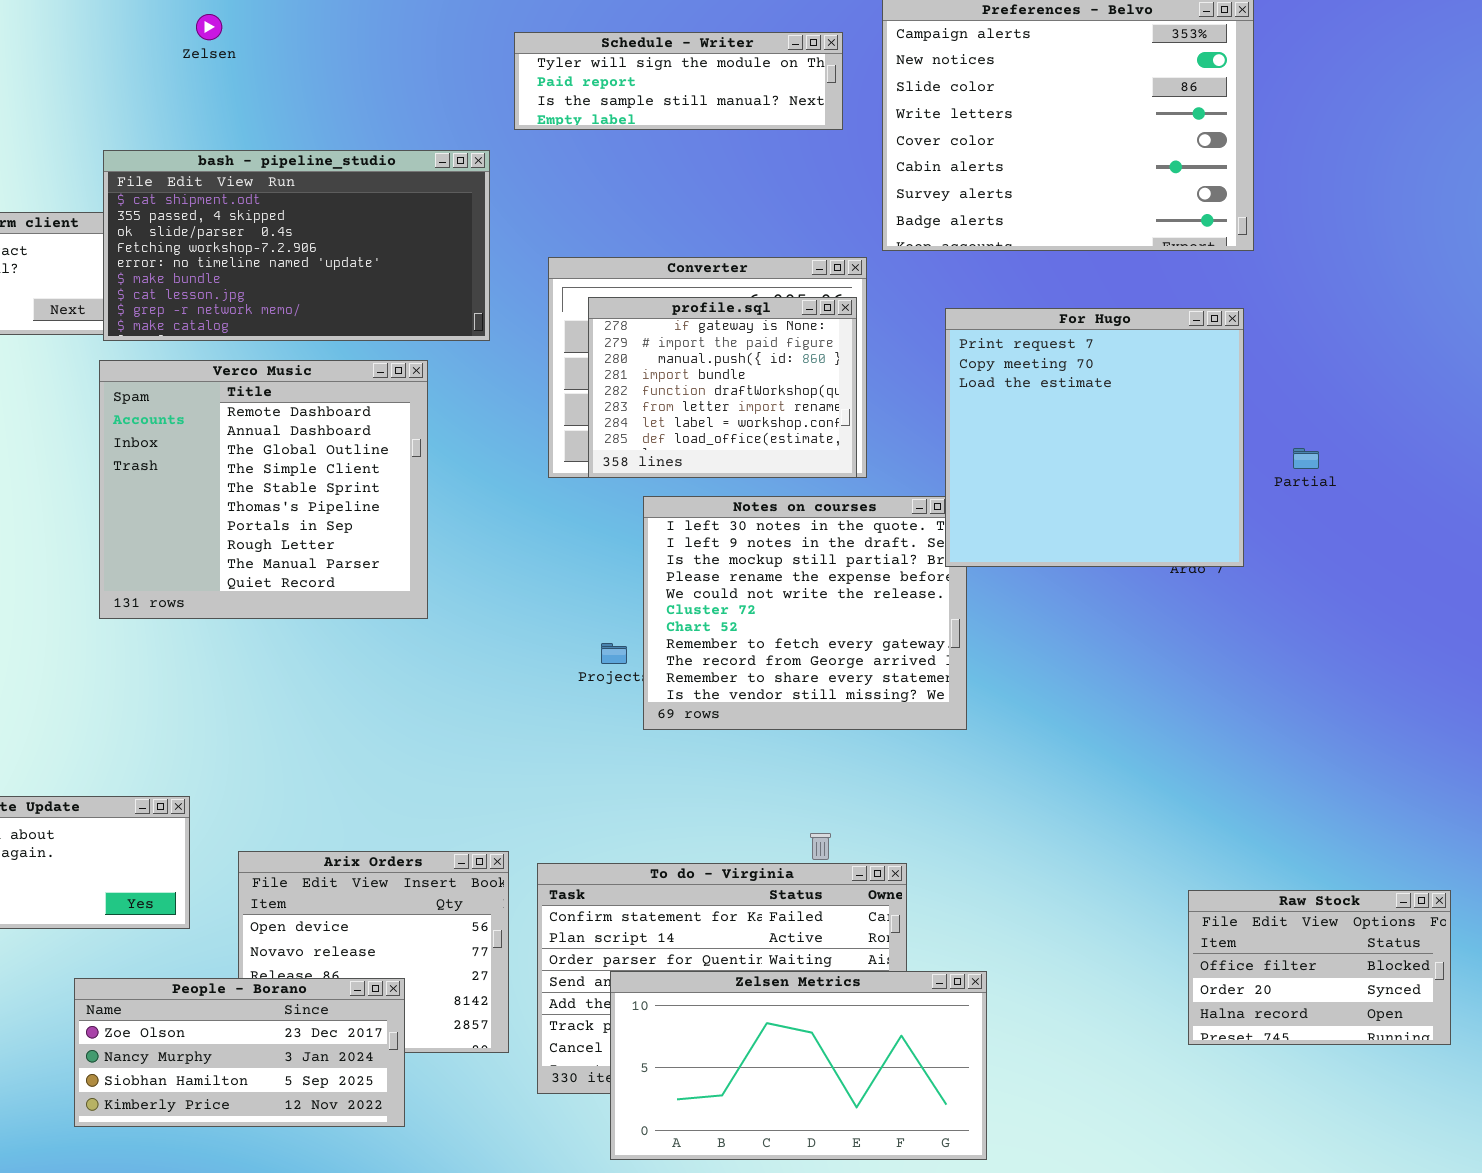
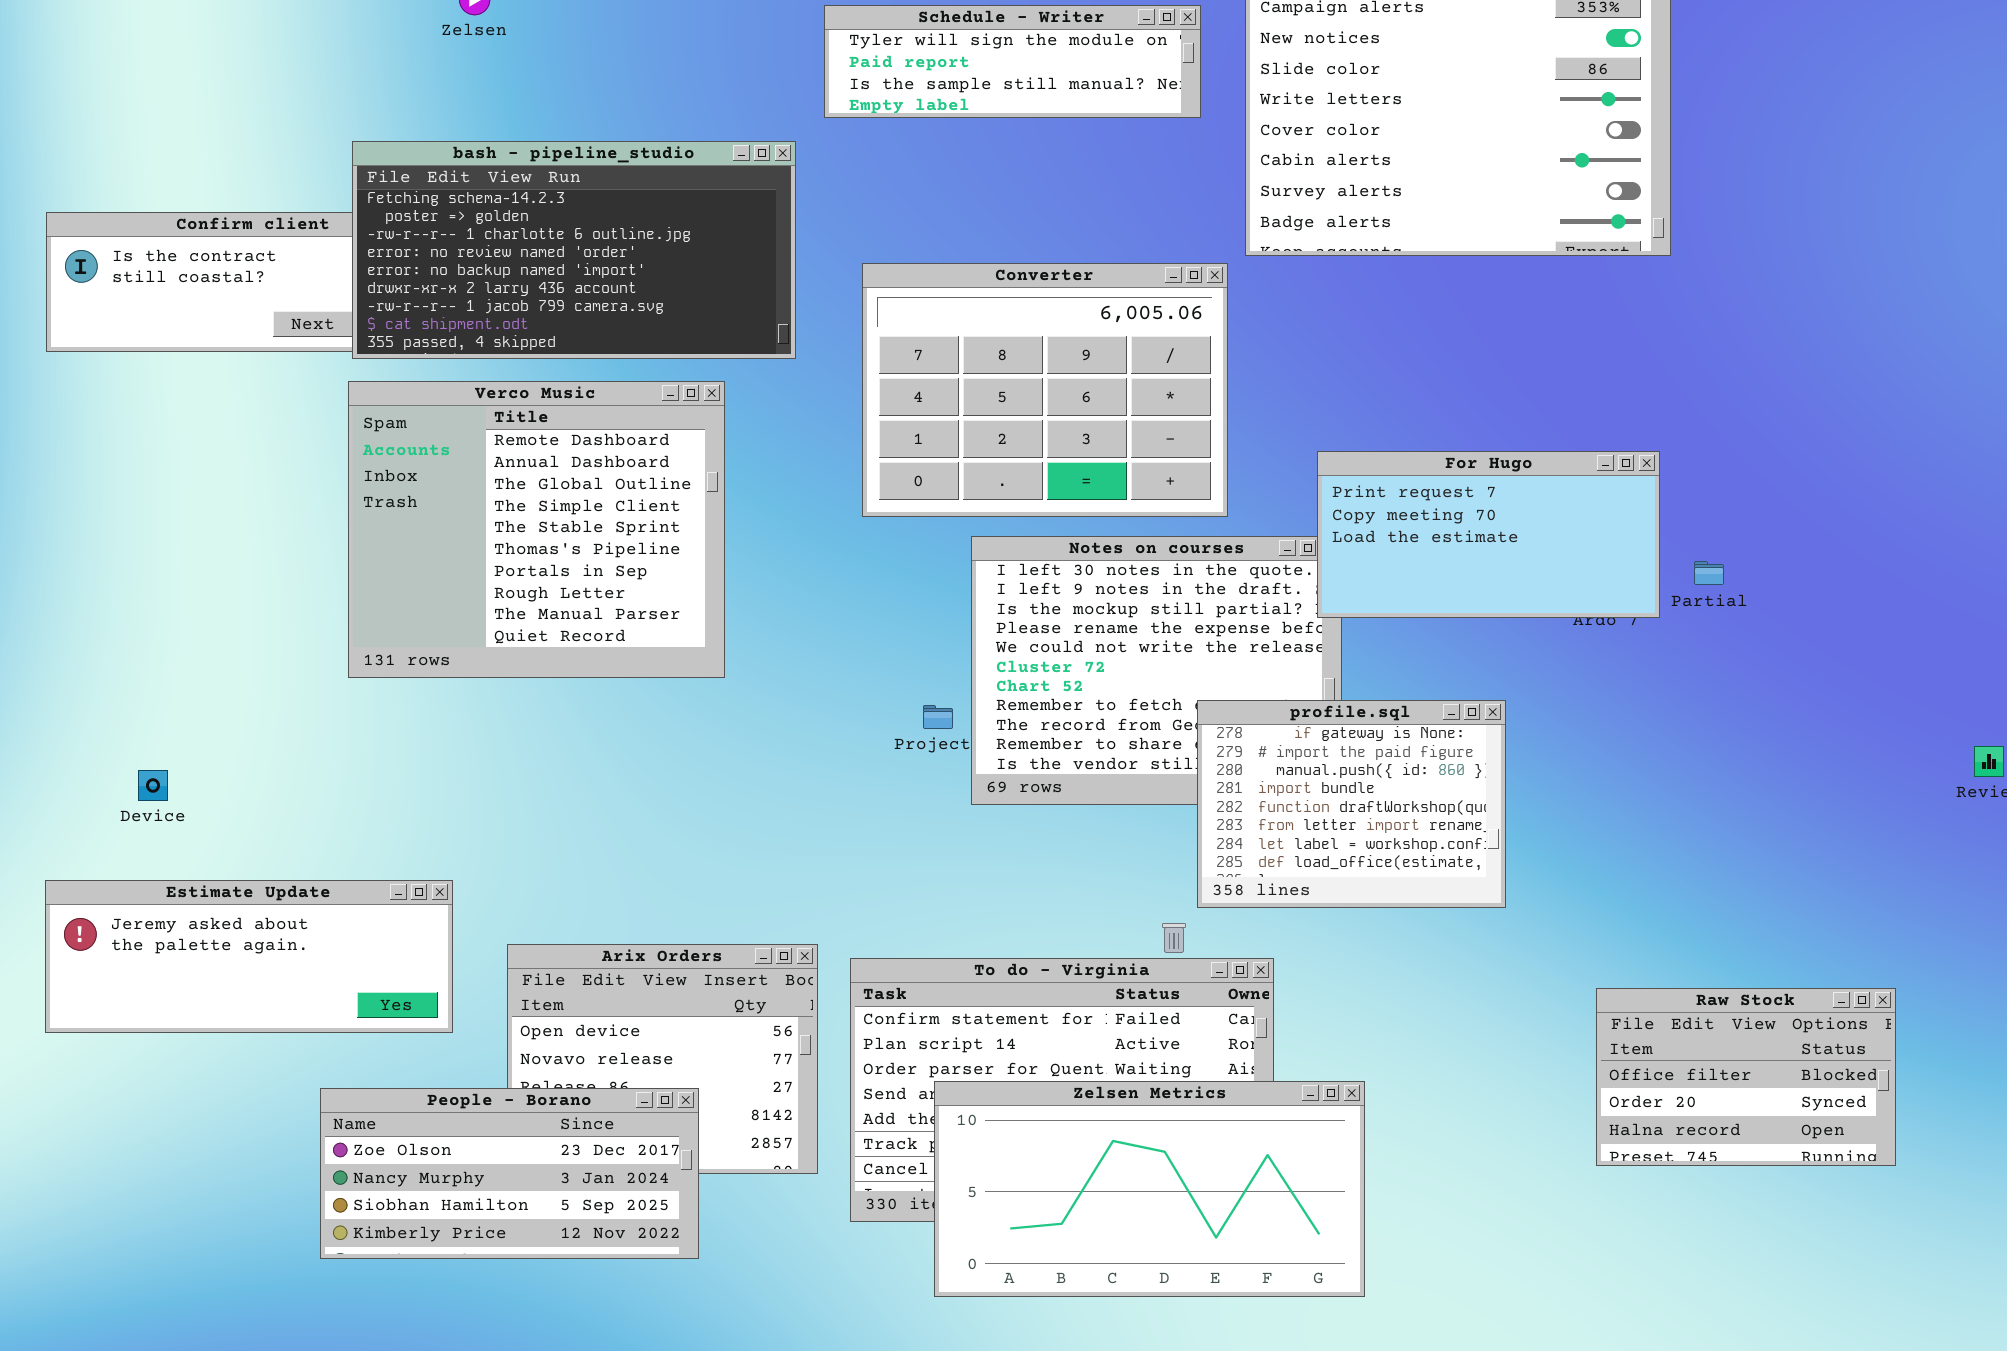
bash - pipeline_studio: [103,150,490,341] -> [352,141,796,359], scrolled up 7 rows
profile.sql: [588,297,857,478] -> [1197,700,1506,908], moved
For Hugo: [945,308,1244,567] -> [1317,451,1660,618], resized
Partial: [1293,448,1319,469] -> [1694,561,1724,585], moved

